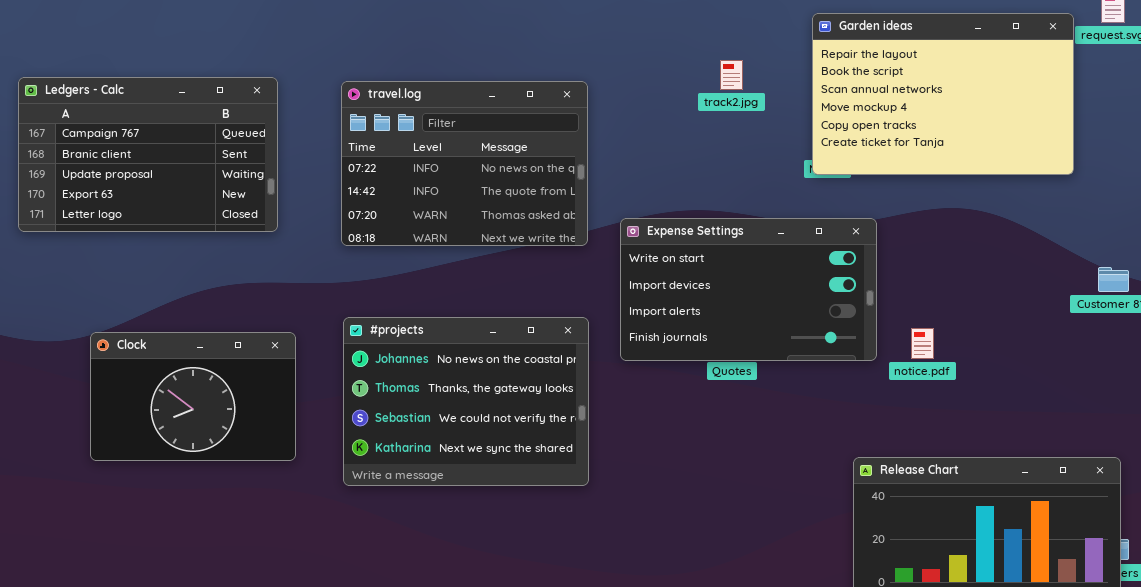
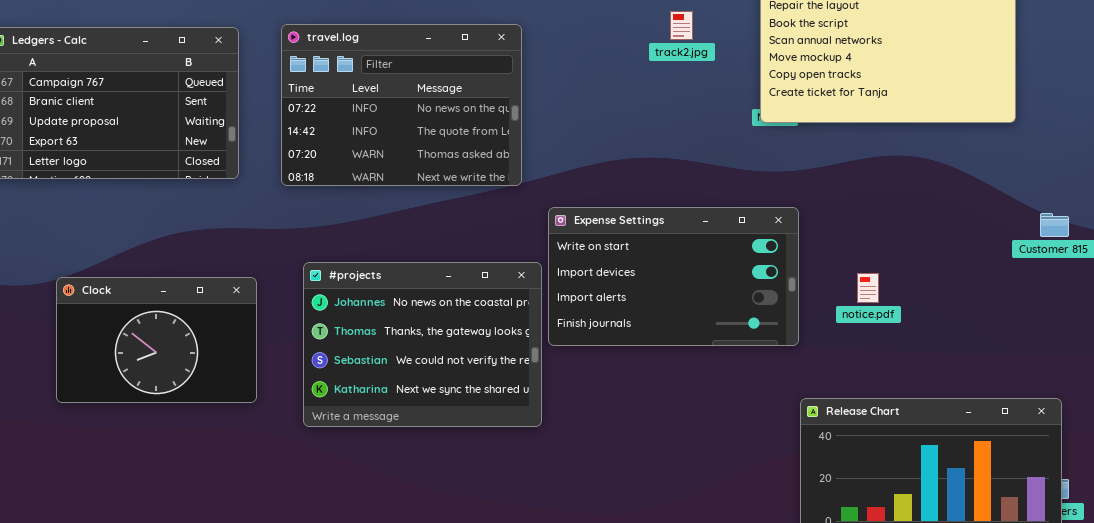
travel.log: [341,81,588,246] -> [281,24,522,186], moved
Expense Settings: [620,218,877,361] -> [548,207,799,346], moved

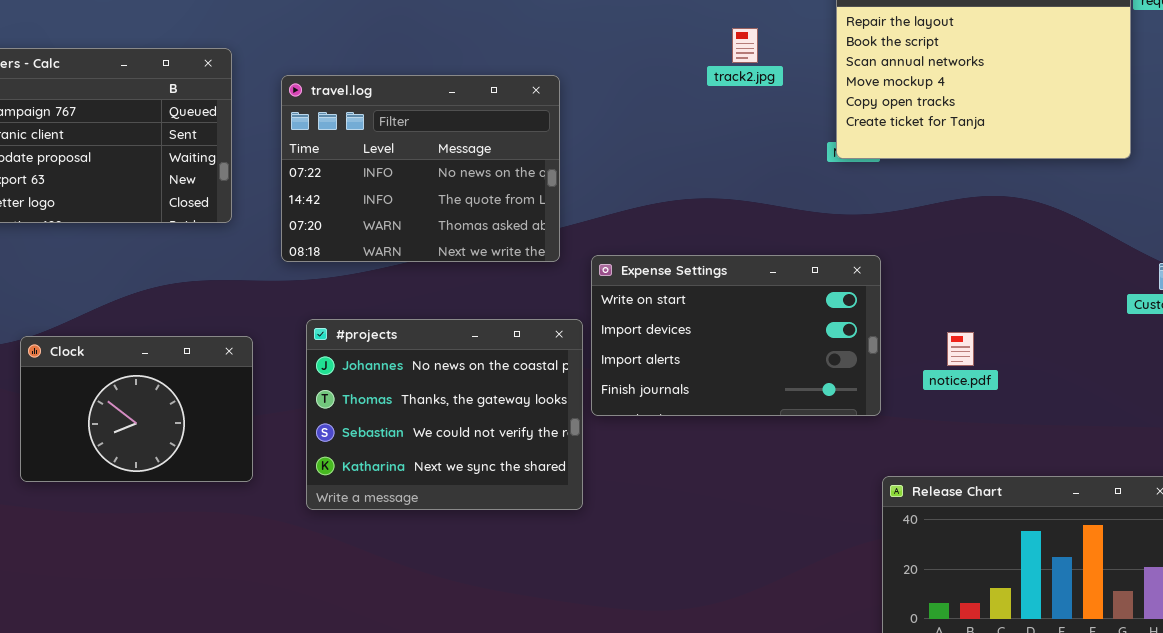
travel.log: [281,24,522,186] -> [281,75,560,262], moved

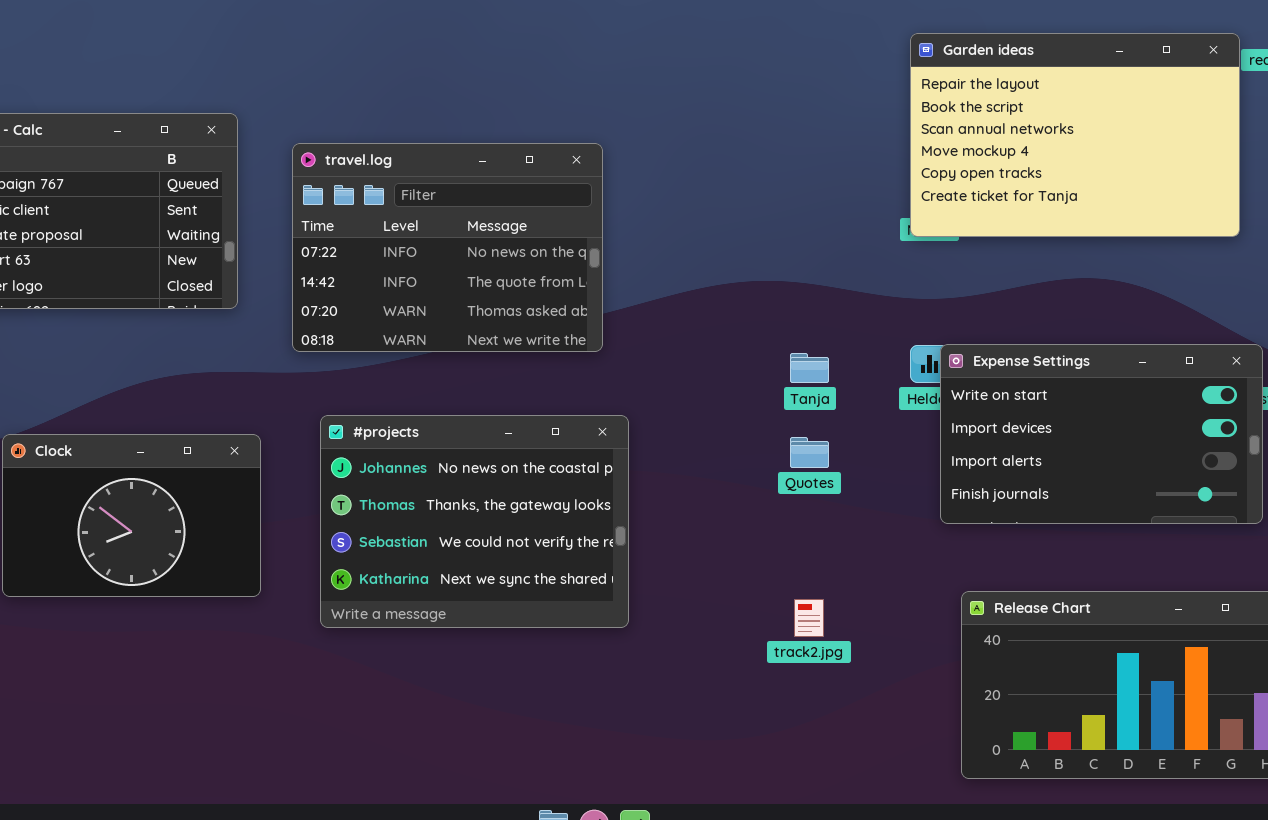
track2.jpg: [732,28,758,63] -> [794,599,824,637], moved
Expense Settings: [591,255,881,416] -> [940,344,1263,524], moved

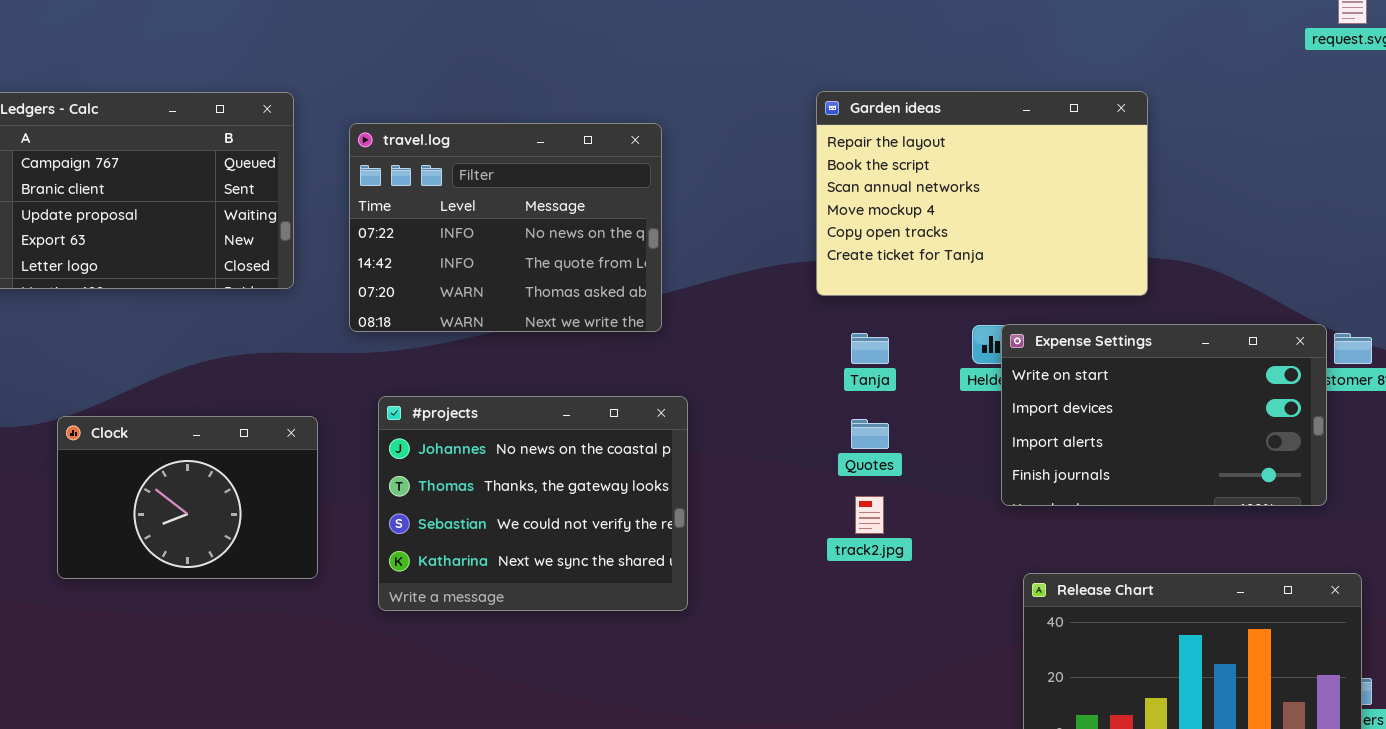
Garden ideas: [910,33,1240,237] -> [816,91,1148,296], moved
track2.jpg: [794,599,824,637] -> [855,496,884,534], moved

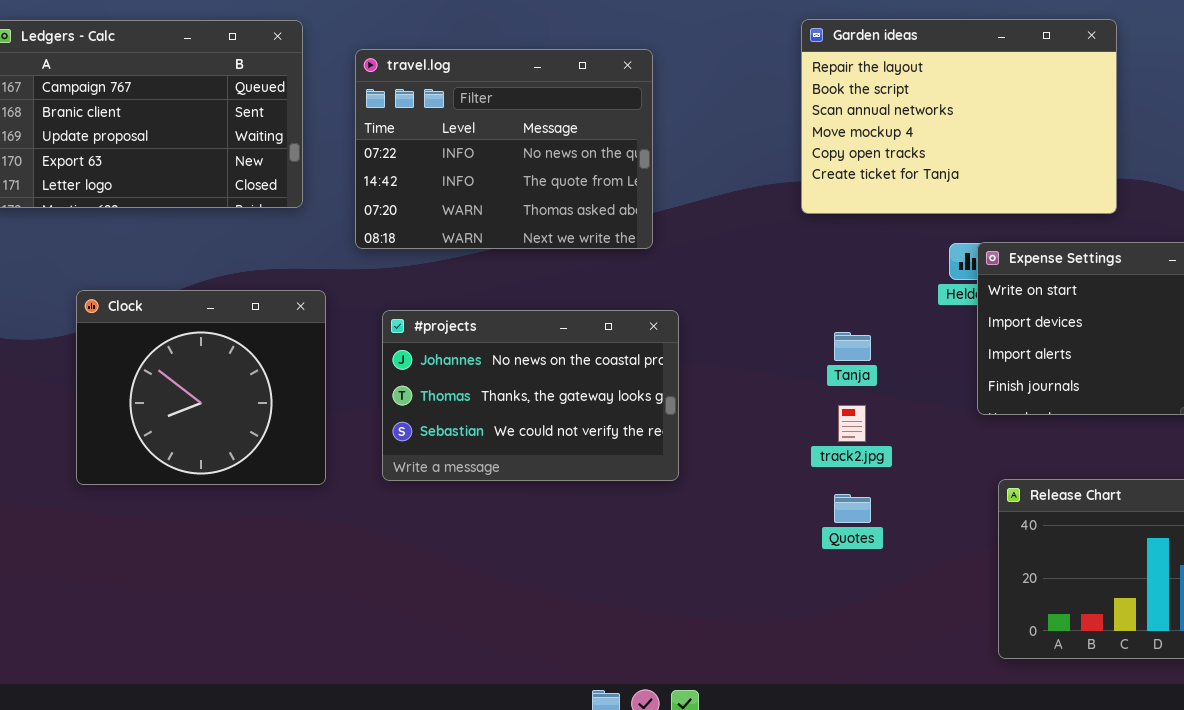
Tanja: [851,333,889,364] -> [834,332,871,361], moved
#projects: [378,396,688,611] -> [382,310,679,481], resized
Clock: [57,416,318,579] -> [76,290,326,485], resized
Quotes: [851,419,889,449] -> [834,494,871,523], moved

